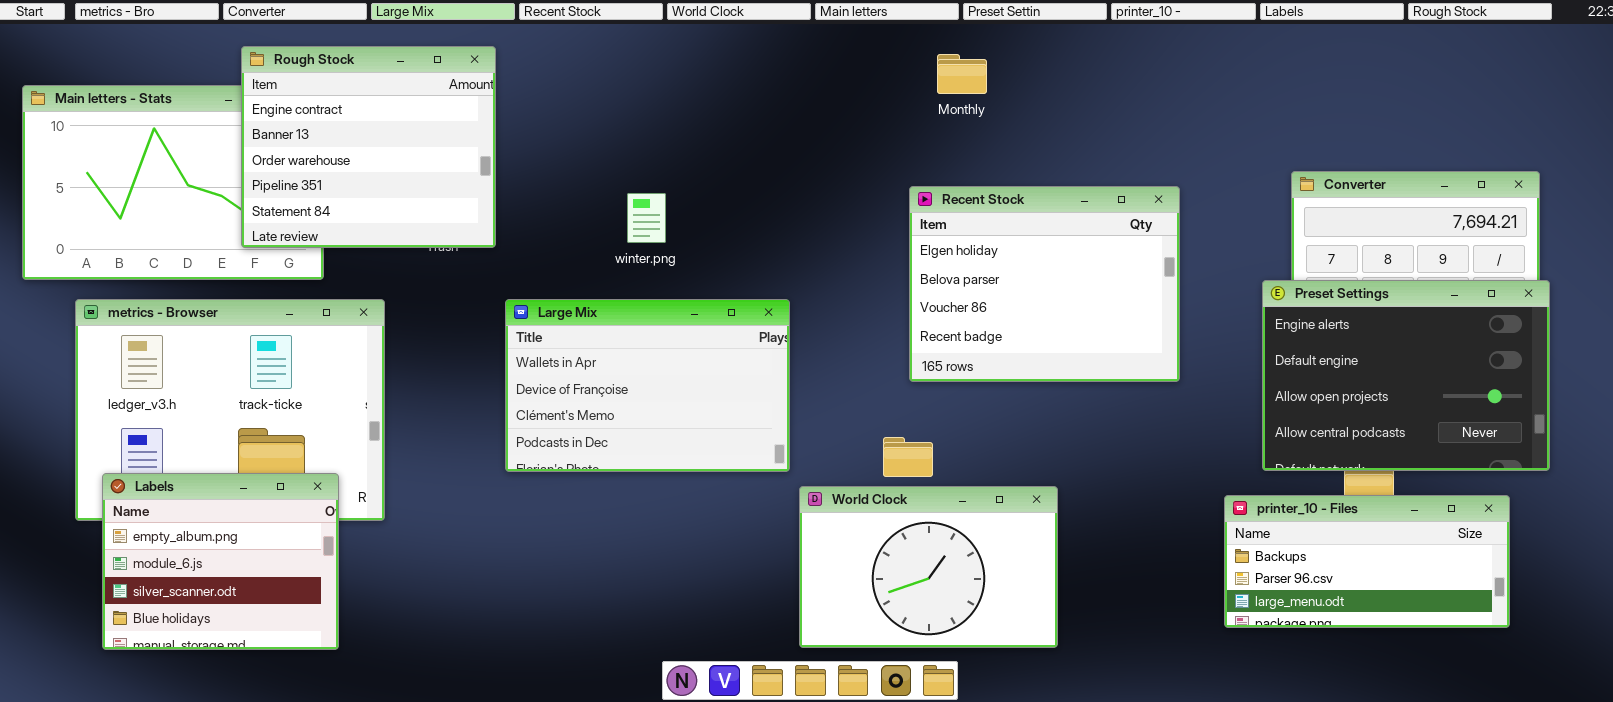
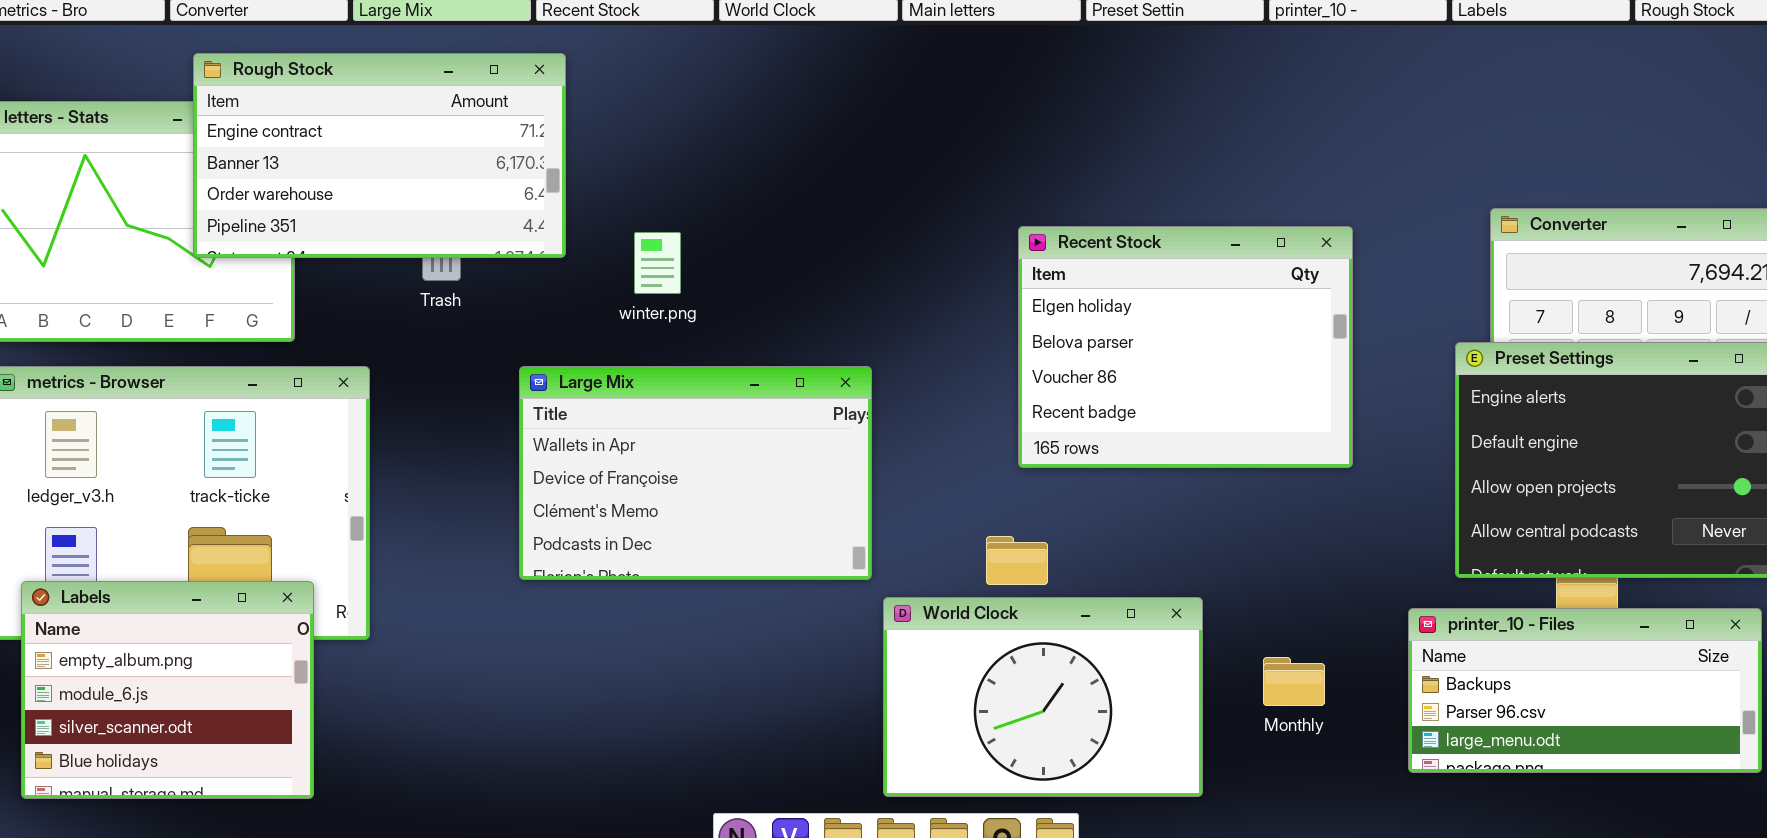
Rough Stock: [241,46,496,248] -> [193,53,566,258], resized
Monthly: [937,54,987,94] -> [1263,657,1325,706], moved
winter.png: [627,193,666,243] -> [634,232,681,294], moved

